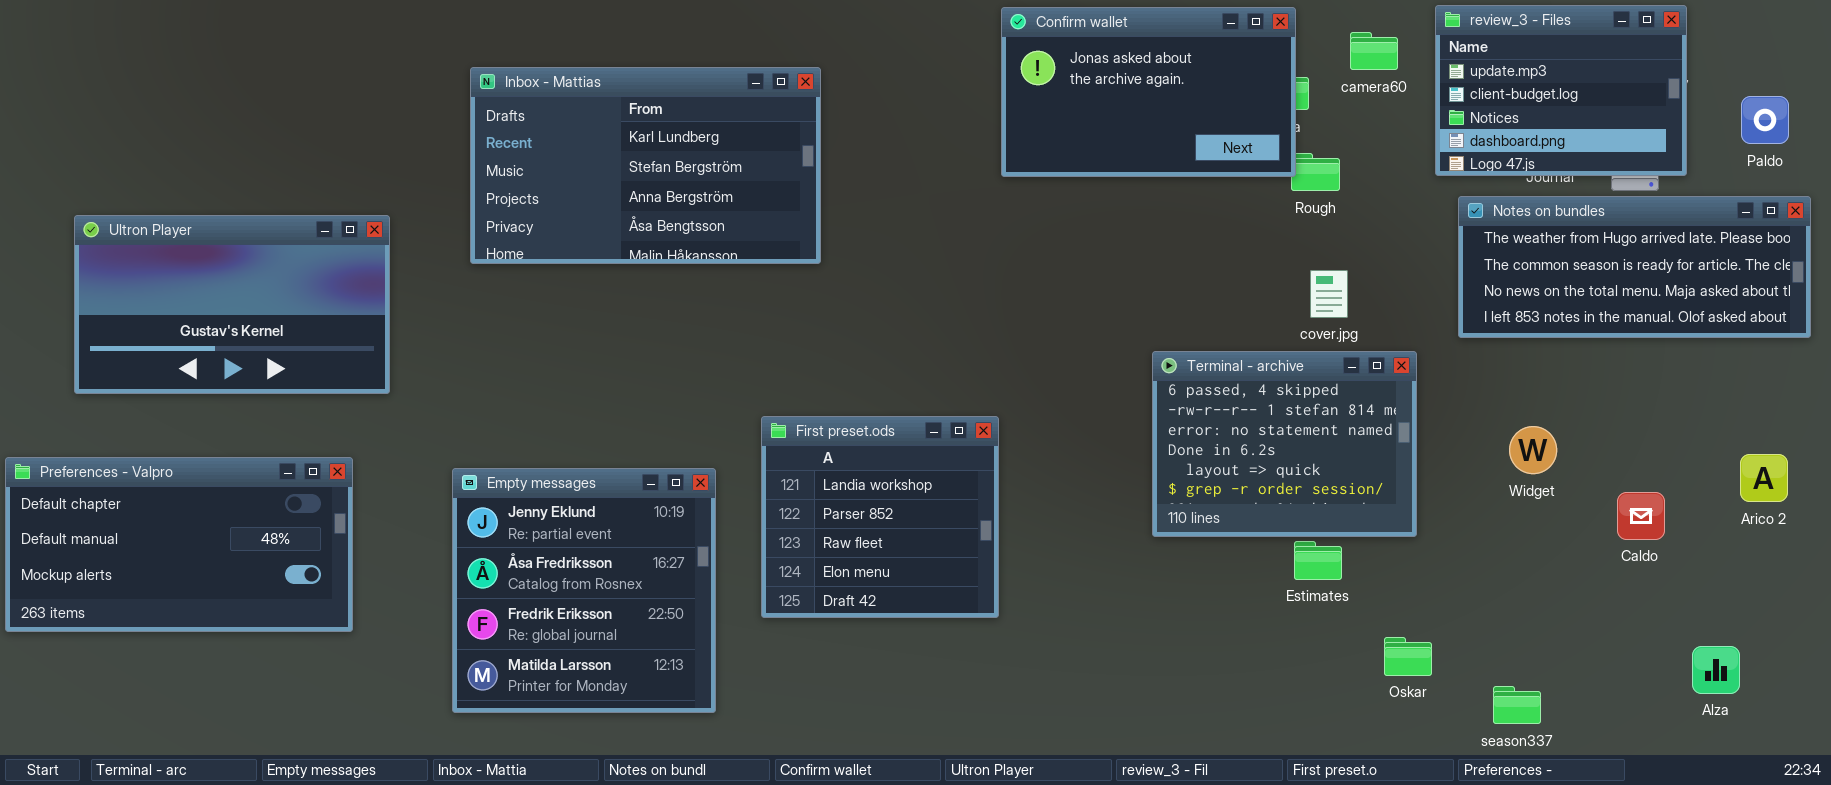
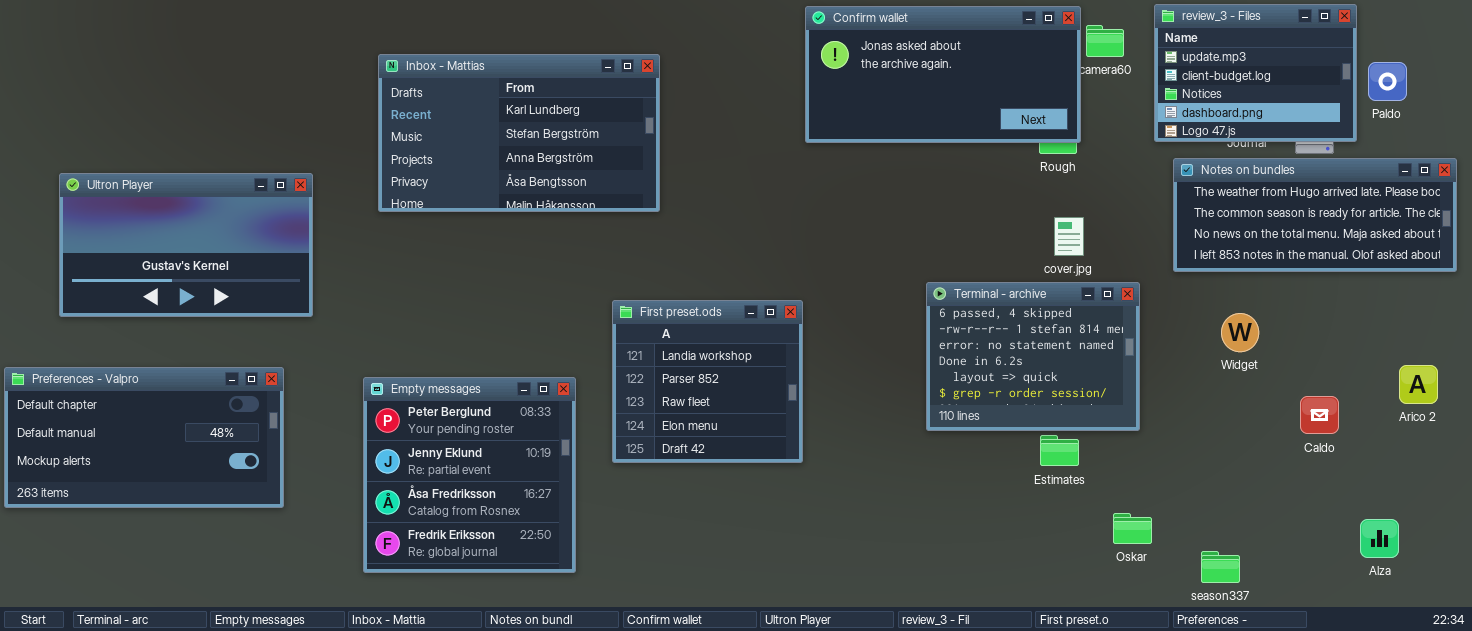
Confirm wallet: [1001,7,1296,177] -> [805,6,1081,143], resized
Paldo: [1741,96,1789,144] -> [1368,62,1407,101], moved
First preset.ods: [761,416,999,618] -> [612,300,803,463], moved
Widget: [1509,426,1557,474] -> [1221,313,1259,352], moved
Empty messages: [452,468,716,713] -> [363,377,576,573], scrolled up 1 row

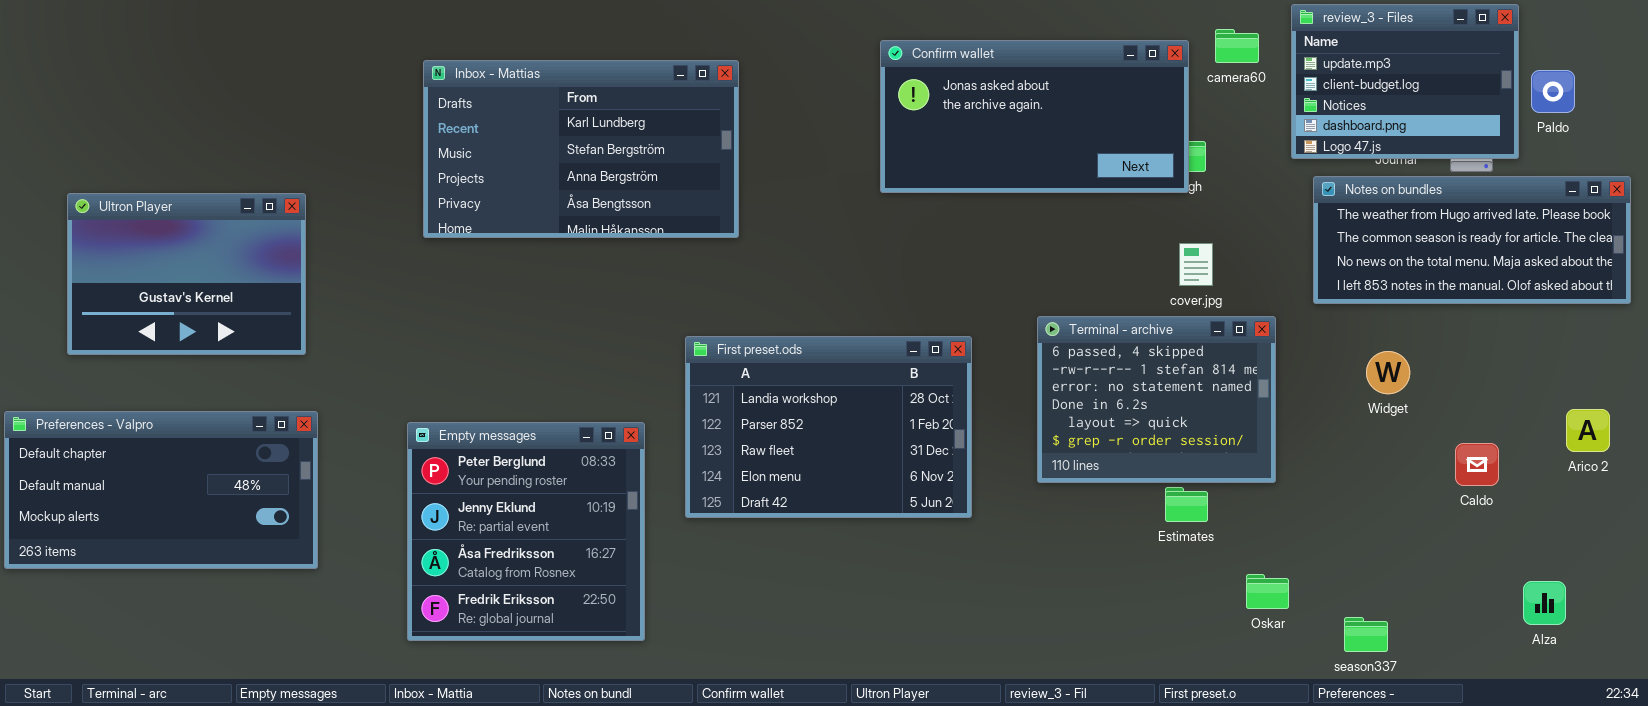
Confirm wallet: [805,6,1081,143] -> [880,40,1189,193], moved
Ultron Player: [59,173,313,317] -> [67,193,306,355], resized
First preset.ods: [612,300,803,463] -> [685,336,972,518], resized

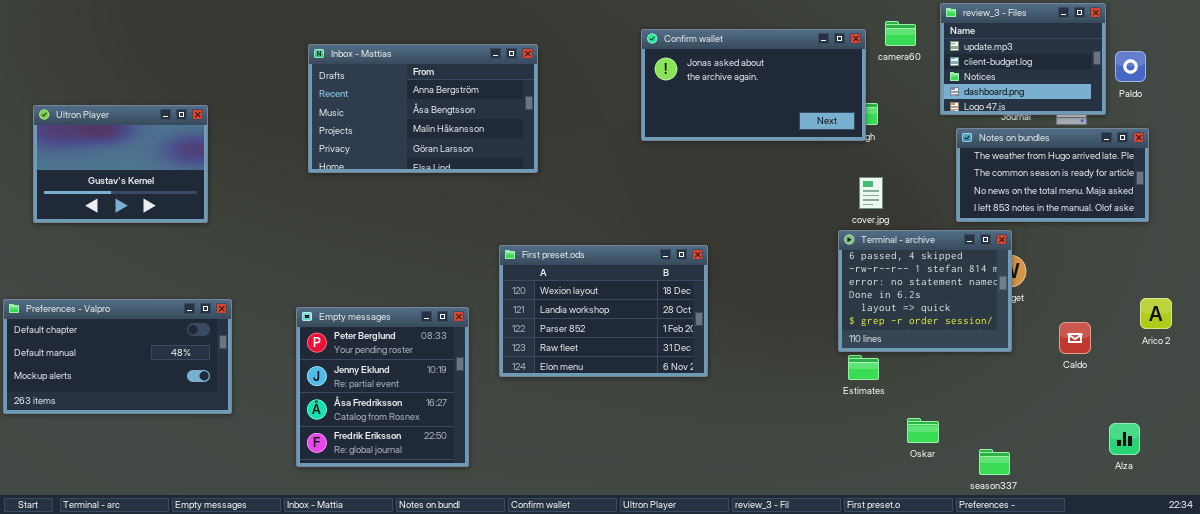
Inbox - Mattias: [423,60,739,238] -> [308,44,538,173], scrolled down 2 rows
Notes on bundles: [1313,176,1631,304] -> [956,128,1149,222], resized
Ultron Player: [67,193,306,355] -> [33,105,208,223], moved
Terminal - archive: [1037,316,1276,483] -> [838,230,1012,352], moved
First preset.ods: [685,336,972,518] -> [499,245,708,377], scrolled up 1 row

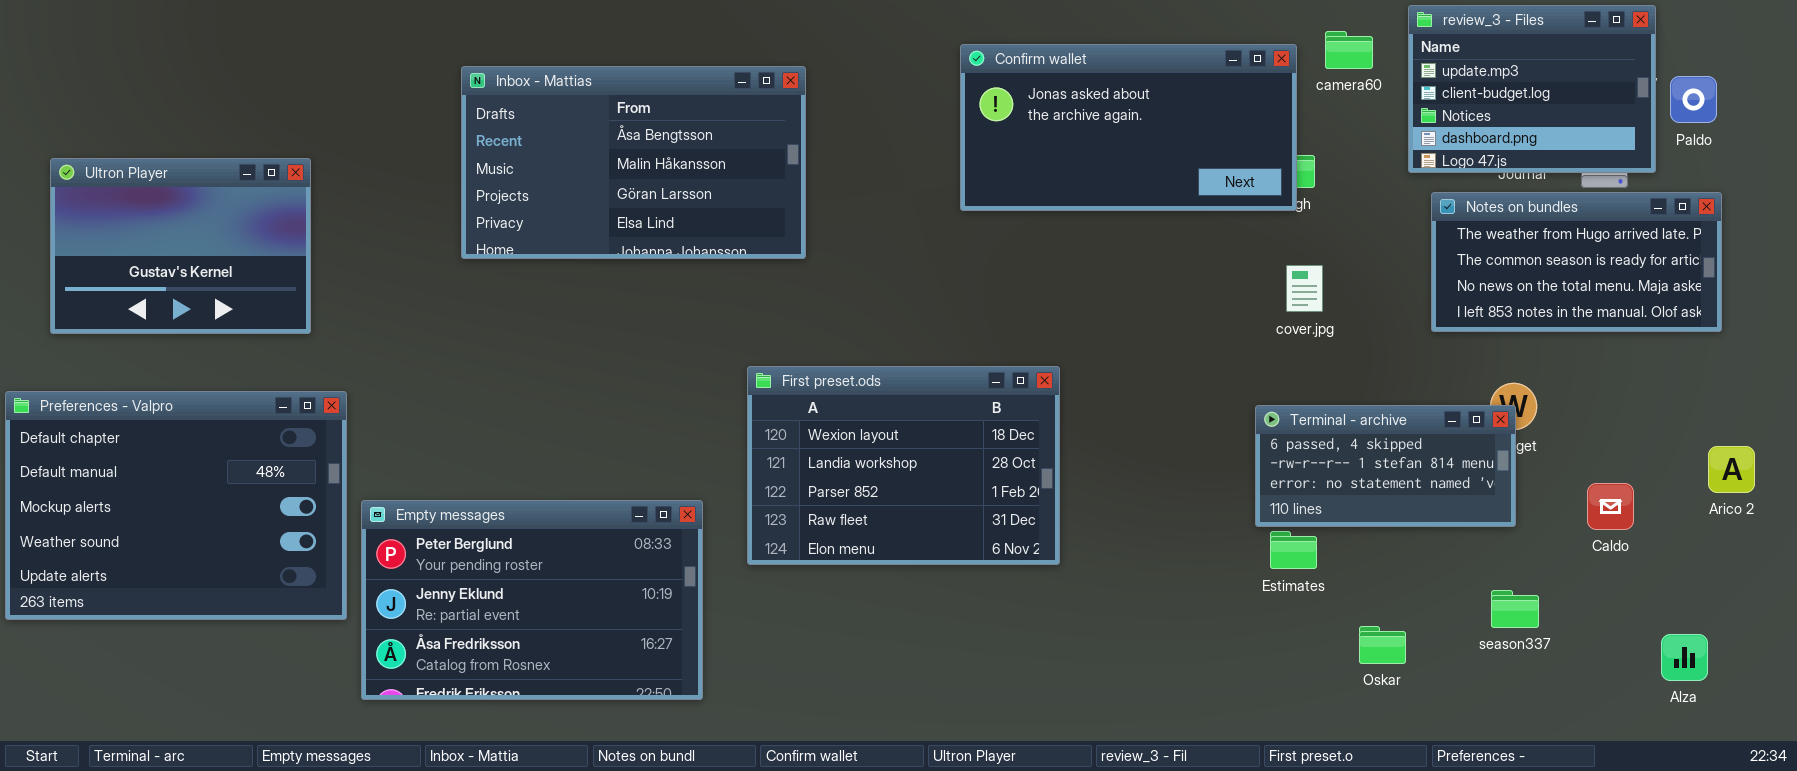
Inbox - Mattias: [308,44,538,173] -> [461,66,806,259], scrolled down 1 row
Terminal - archive: [838,230,1012,352] -> [1255,405,1516,527], resized
Preferences - Valpro: [3,299,232,414] -> [5,391,347,620], resized
Empty messages: [296,307,469,467] -> [361,500,703,700], resized
season337: [979,449,1010,475] -> [1491,590,1539,628], moved

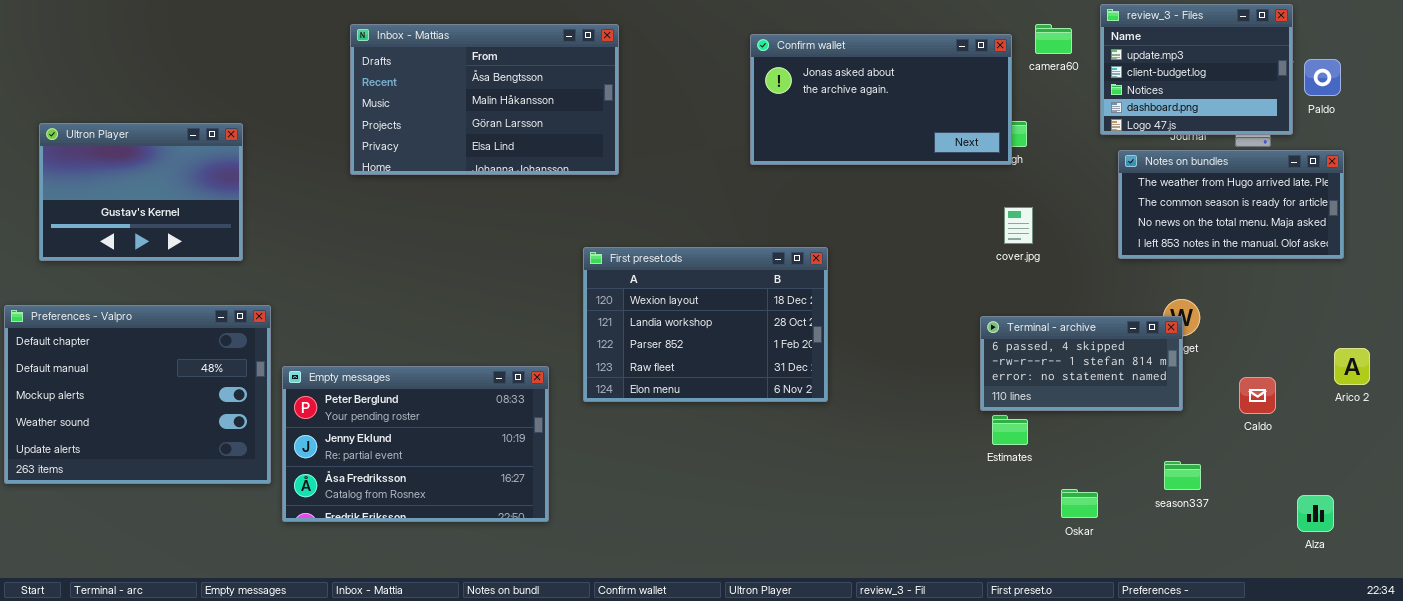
Inbox - Mattias: [461,66,806,259] -> [350,24,619,175], moved
First preset.ods: [747,366,1060,565] -> [583,247,828,402], moved
Empty messages: [361,500,703,700] -> [282,366,549,522], moved

